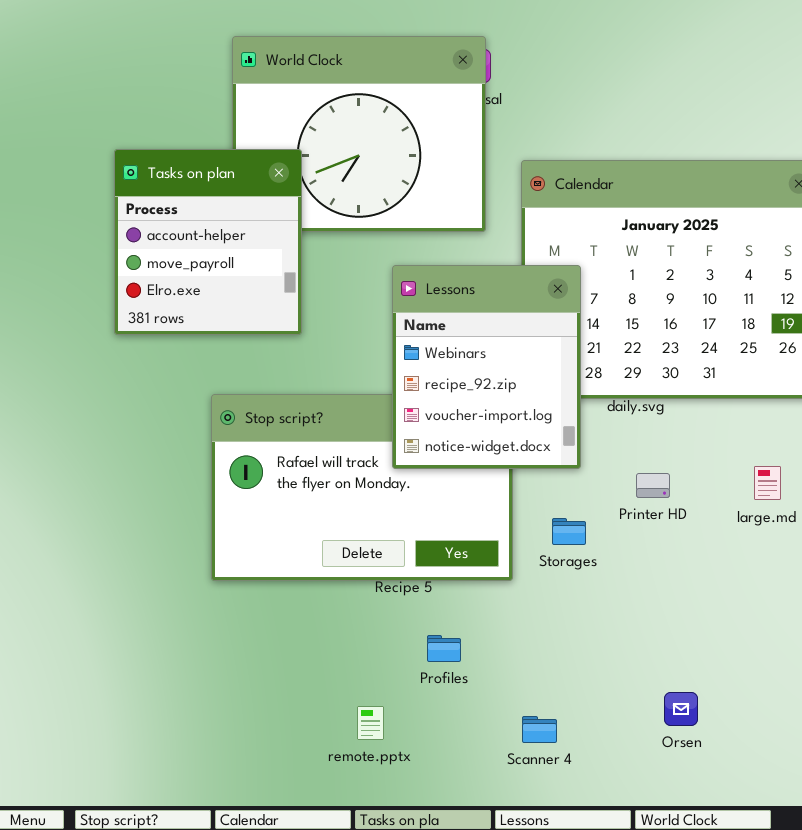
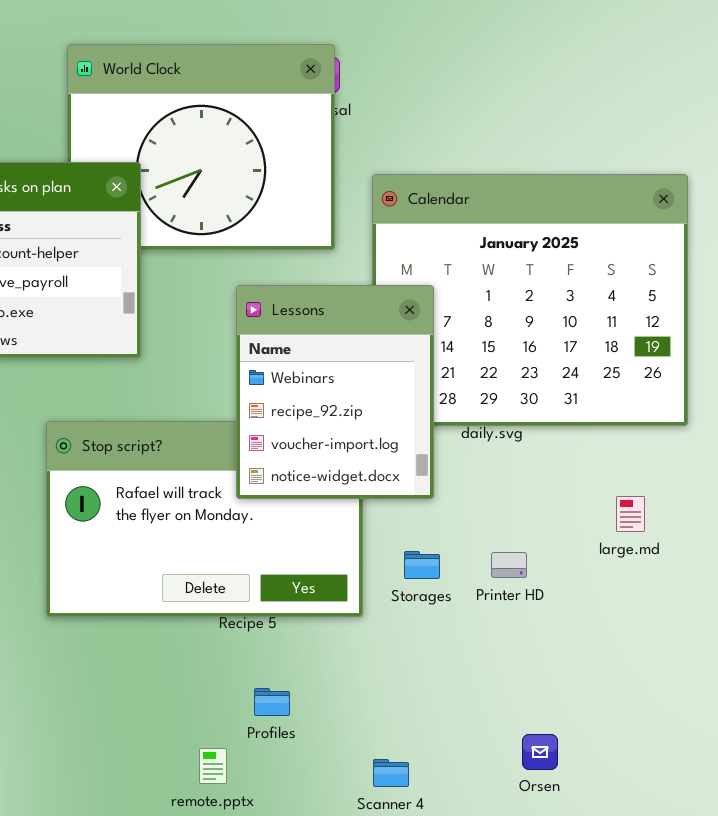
Printer HD: [636,473,670,498] -> [491,552,527,578], moved
Profiles: [427,635,461,662] -> [254,688,290,716], moved

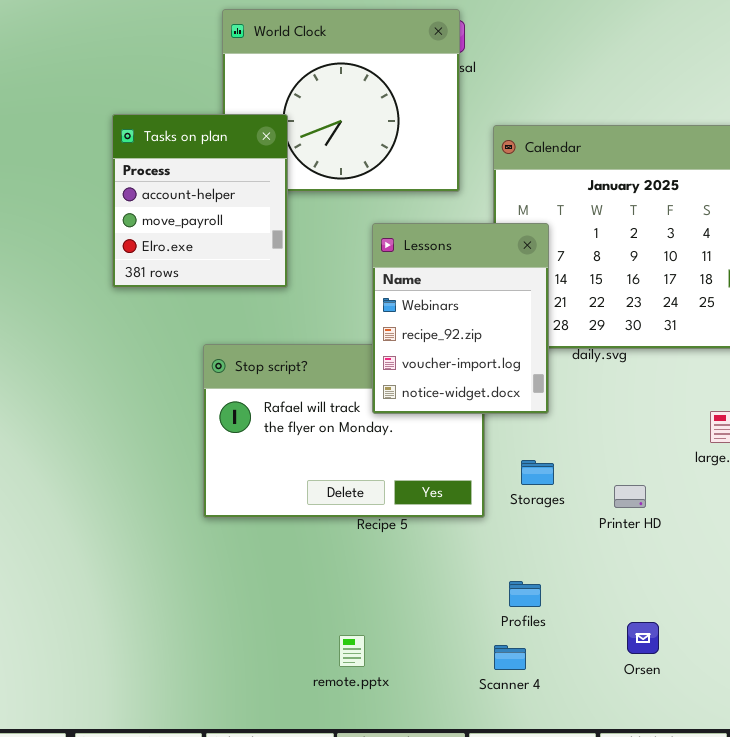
Printer HD: [491,552,527,578] -> [614,485,646,508], moved
Profiles: [254,688,290,716] -> [509,581,541,607], moved

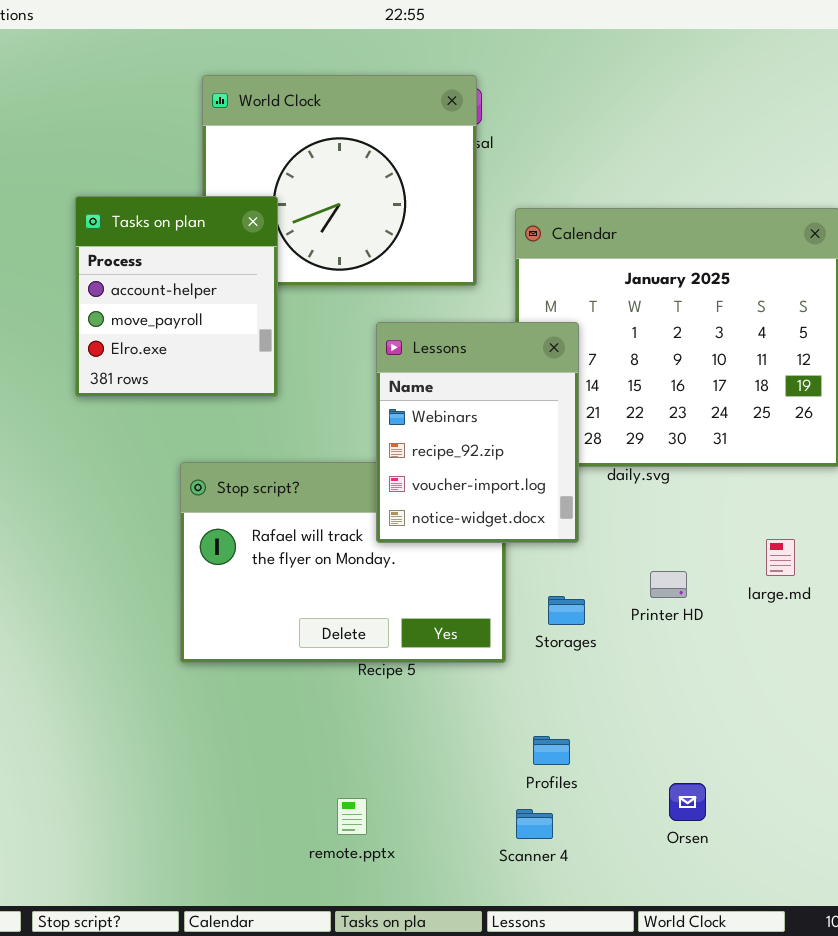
Printer HD: [614,485,646,508] -> [650,571,687,598], moved

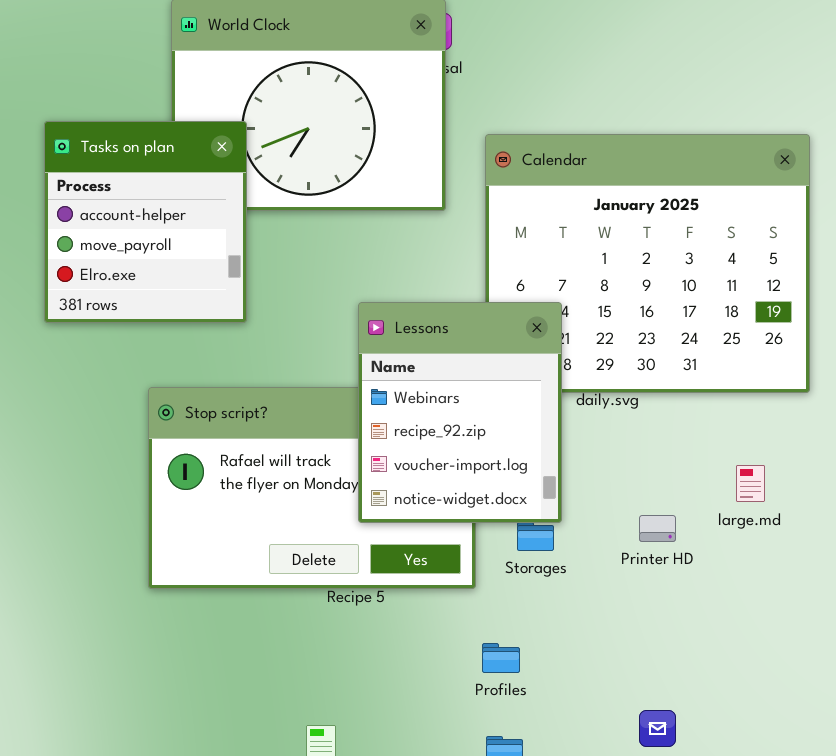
Lessons: [376,322,579,543] -> [358,302,562,523], moved
Printer HD: [650,571,687,598] -> [639,515,676,542], moved
Profiles: [533,736,570,765] -> [482,643,520,673], moved

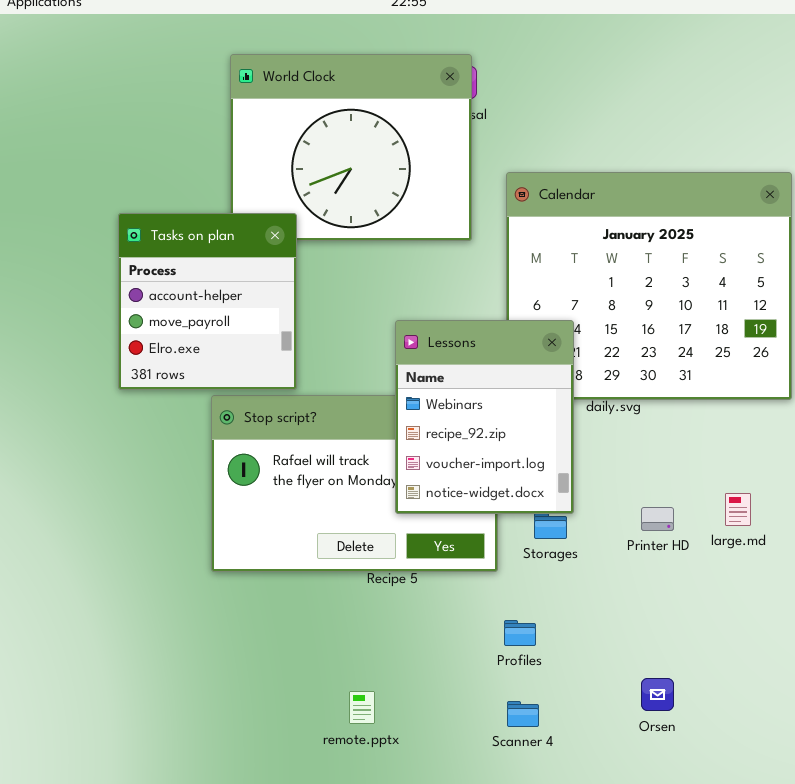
Tasks on plan: [44,121,247,323] -> [118,213,297,390], moved
large.md: [736,465,765,502] -> [725,493,751,526], moved

